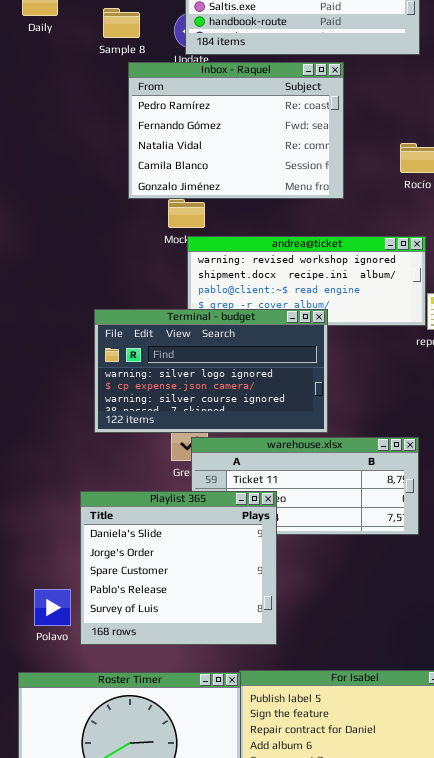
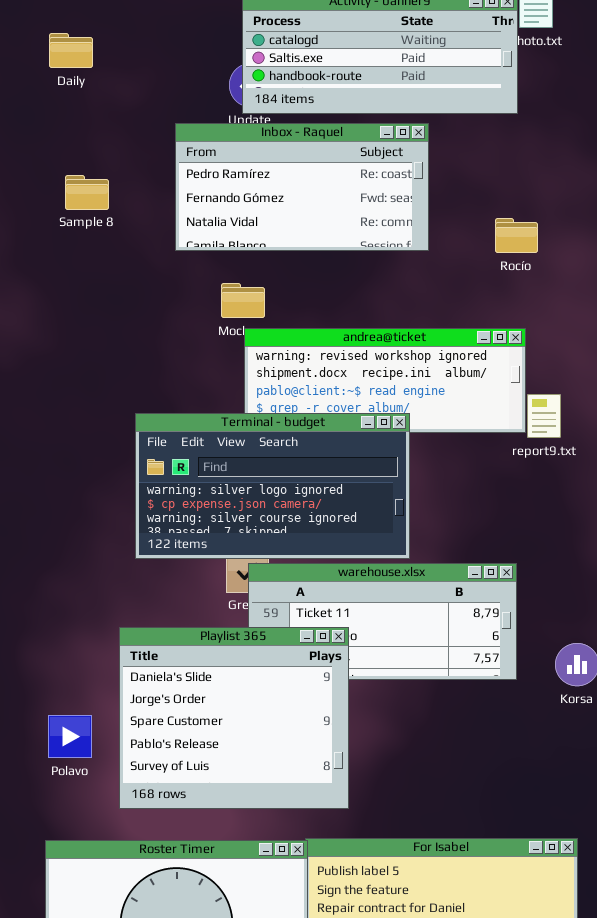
Sample 8: [103,8,140,38] -> [65,175,109,210], moved
Inbox - Raquel: [128,62,344,199] -> [175,123,429,251], resized
Polavo: [34,589,71,626] -> [48,715,92,758], moved

